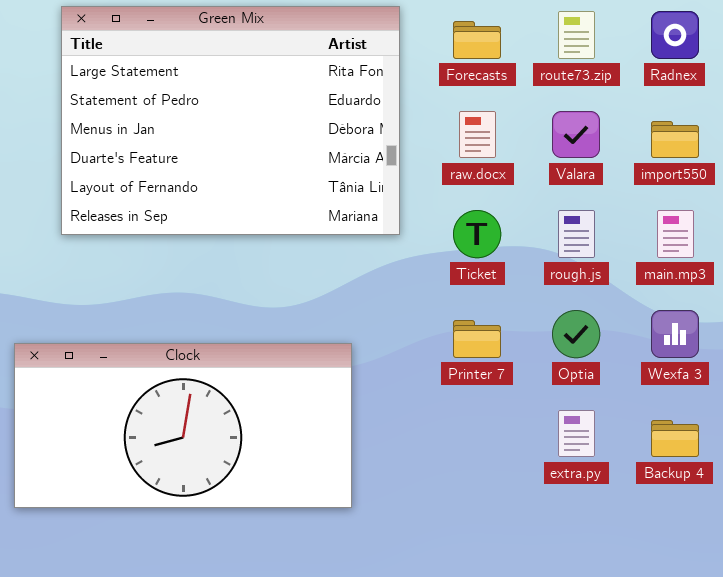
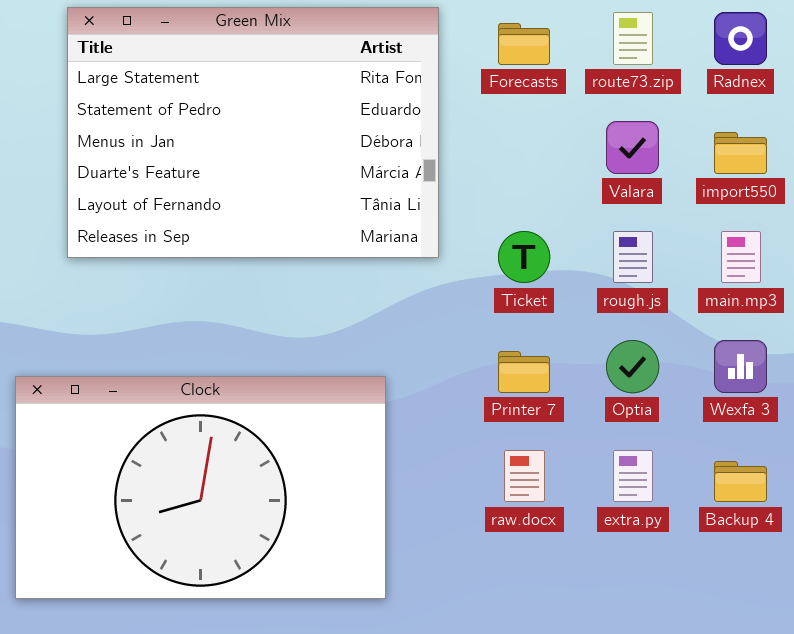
raw.docx: [459,111,496,158] -> [504,450,545,502], moved
Clock: [14,343,352,508] -> [15,376,386,599], resized

